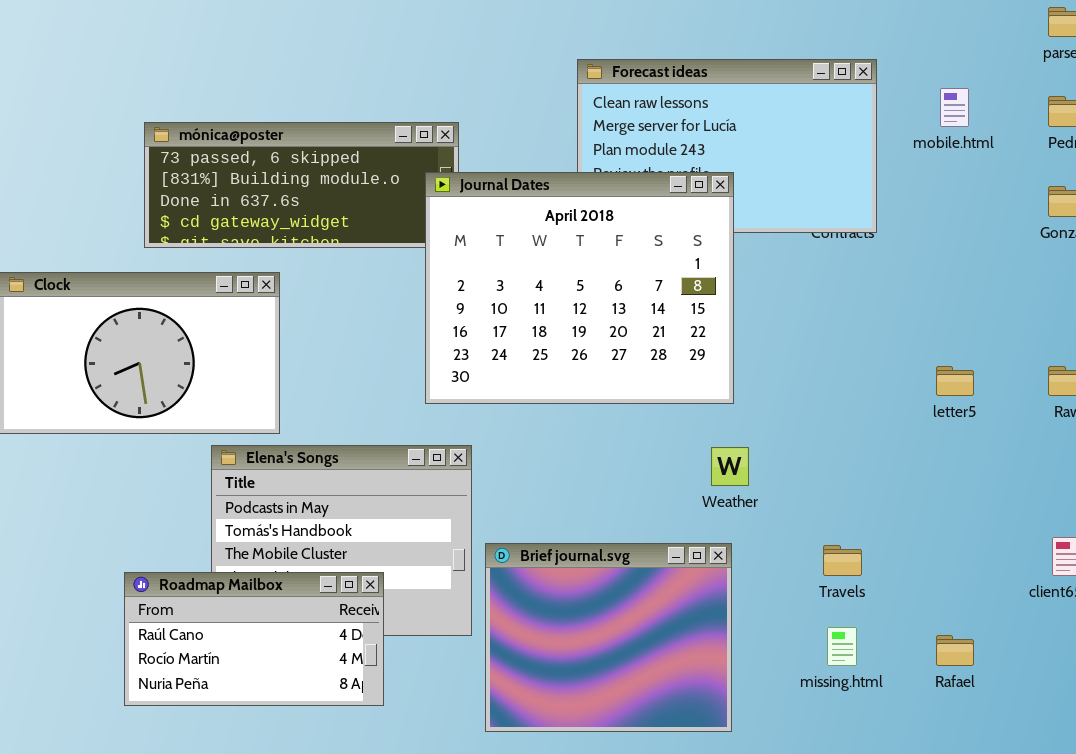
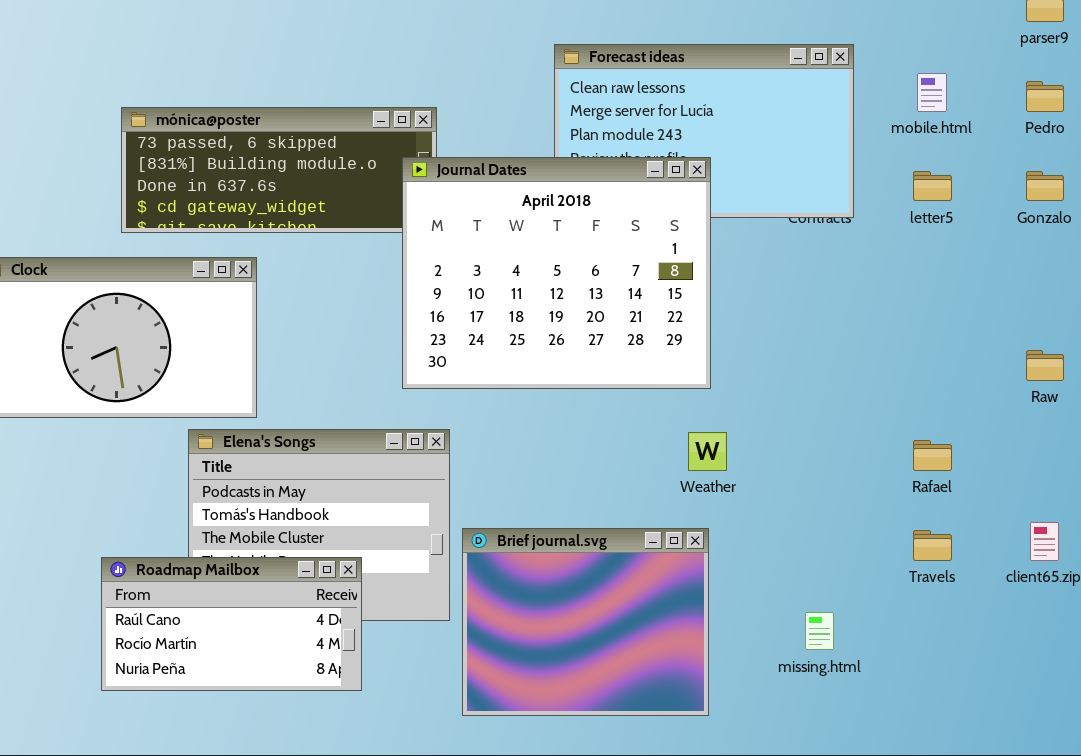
letter5: [936,366,974,396] -> [913,171,952,201], moved
Travels: [823,545,862,576] -> [913,530,952,561], moved
Rafael: [936,635,974,666] -> [913,440,952,471], moved

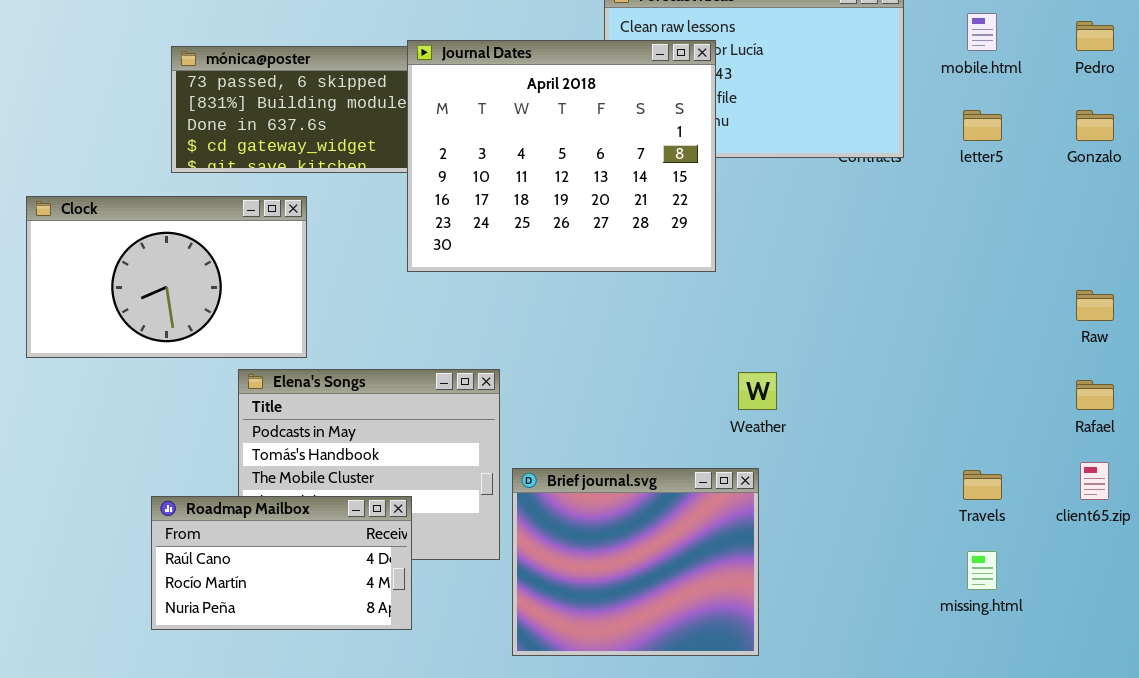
Journal Dates: [402,157,711,389] -> [407,40,716,272], moved
Rafael: [913,440,952,471] -> [1076,380,1114,410], moved
missing.html: [805,612,834,650] -> [967,551,997,590], moved

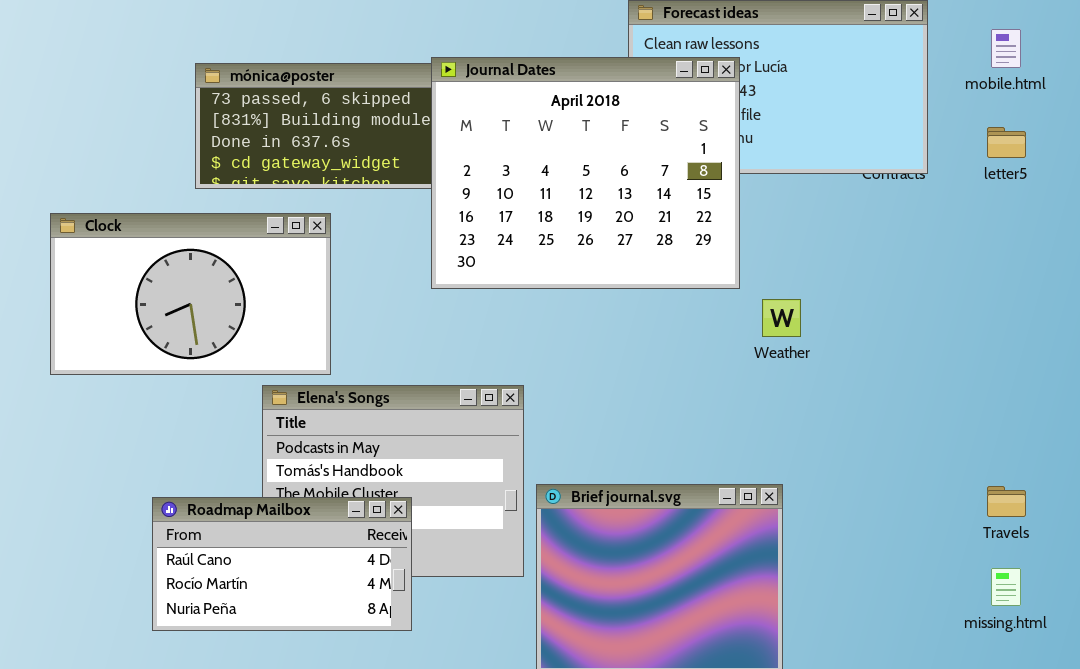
Weather: [738,372,777,410] -> [762,299,801,337], moved
Roadmap Mailbox: [151,496,412,630] -> [152,497,412,631], moved

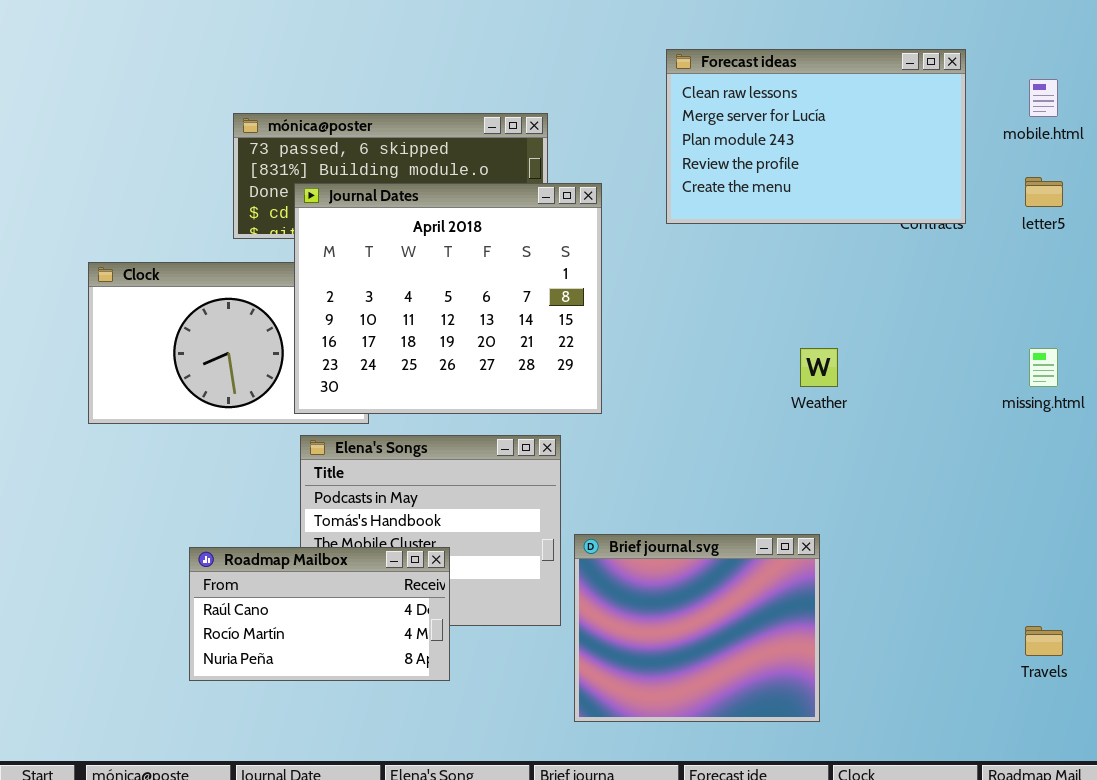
Journal Dates: [431,57,740,289] -> [294,183,602,414], moved
Travels: [987,486,1026,517] -> [1025,626,1063,656], moved
missing.html: [991,568,1021,606] -> [1029,348,1058,387], moved

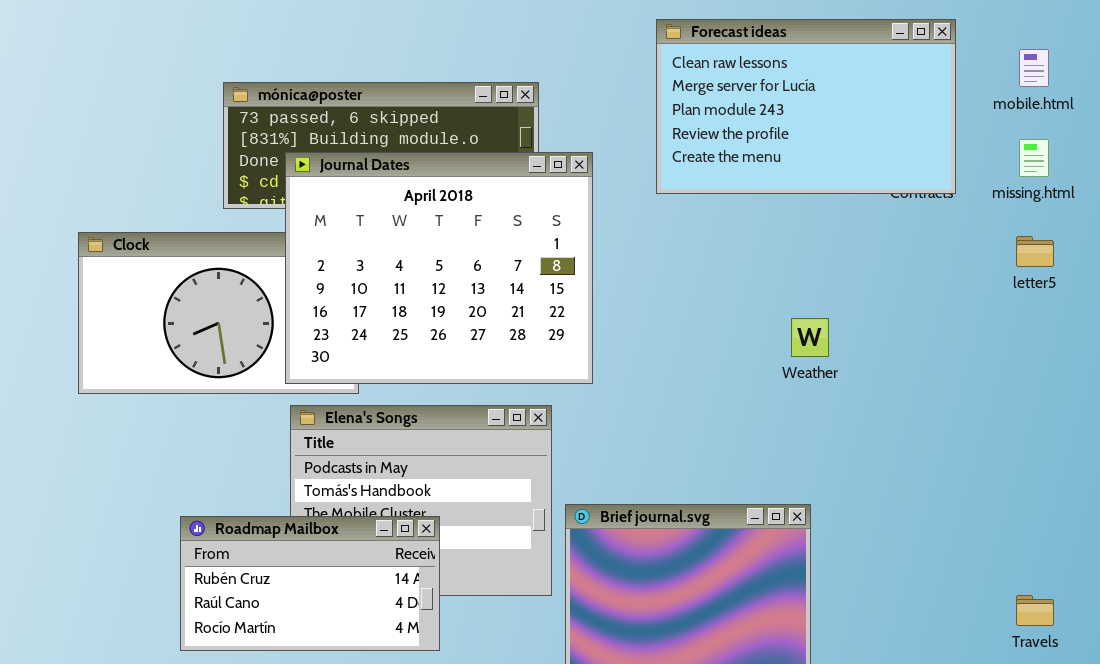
letter5: [1025,177,1063,207] -> [1016,236,1054,267], moved
missing.html: [1029,348,1058,387] -> [1019,139,1049,177], moved
Roadmap Mailbox: [189,547,450,681] -> [180,516,440,651], scrolled up 1 row

